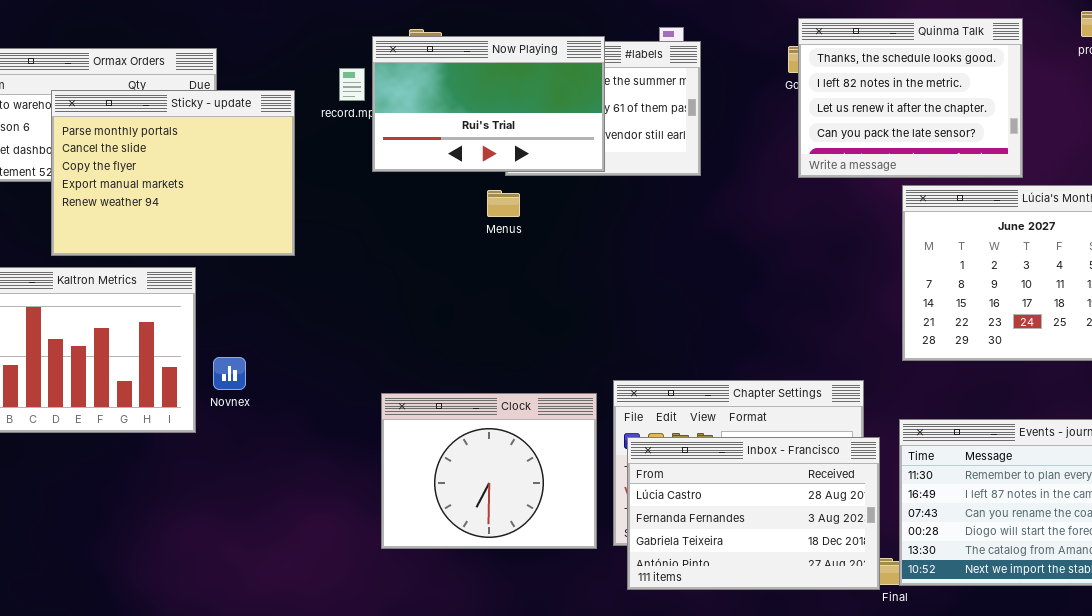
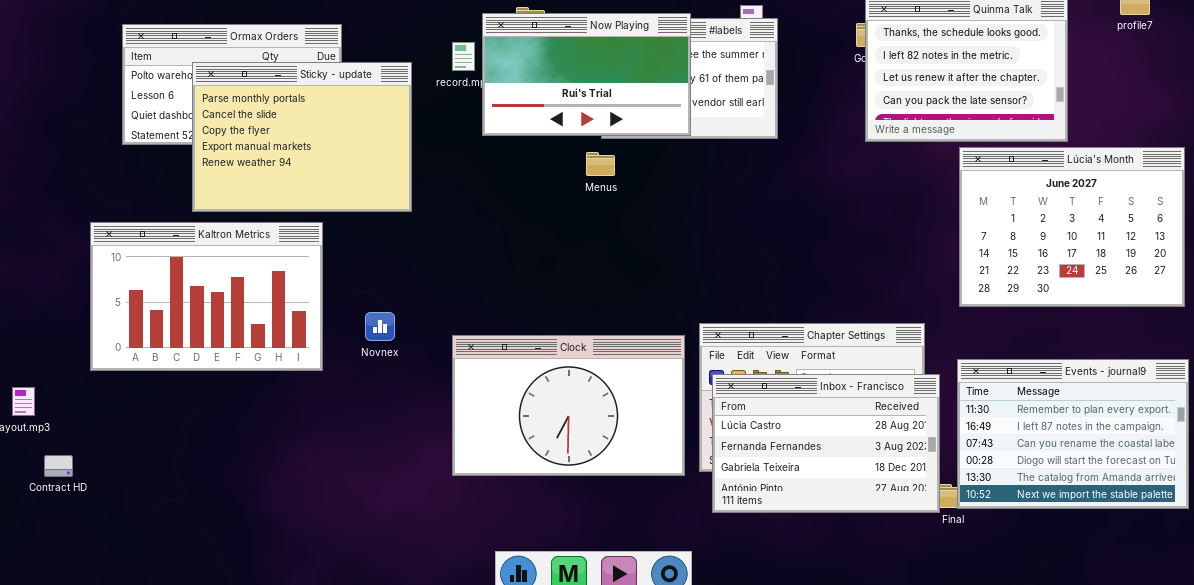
Novnex: [213,357,246,390] -> [365,312,395,341], moved
Clock: [381,393,597,549] -> [452,335,685,476], resized

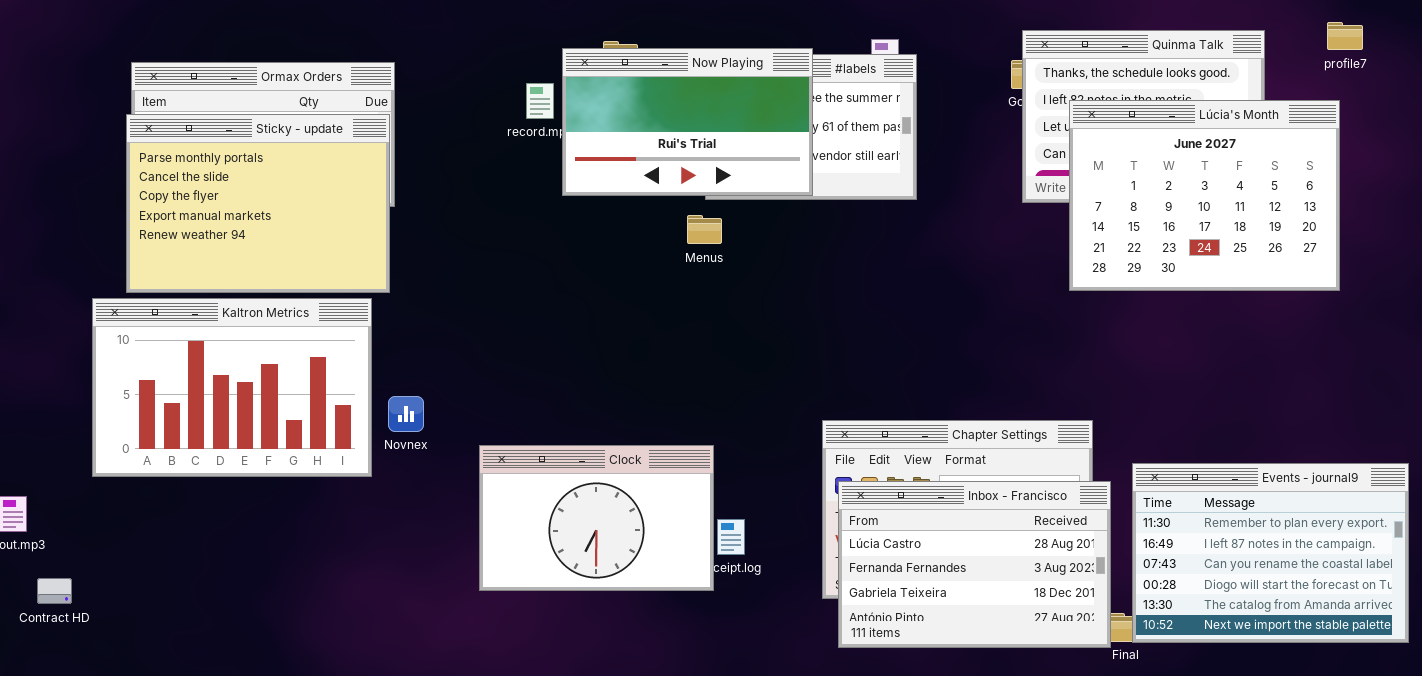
Sticky - update: [192,62,412,212] -> [126,114,390,293], moved
Lúcia's Month: [959,147,1185,307] -> [1069,100,1340,291], moved
Novnex: [365,312,395,341] -> [388,396,424,432], moved
Clock: [452,335,685,476] -> [479,445,714,591], moved, resized

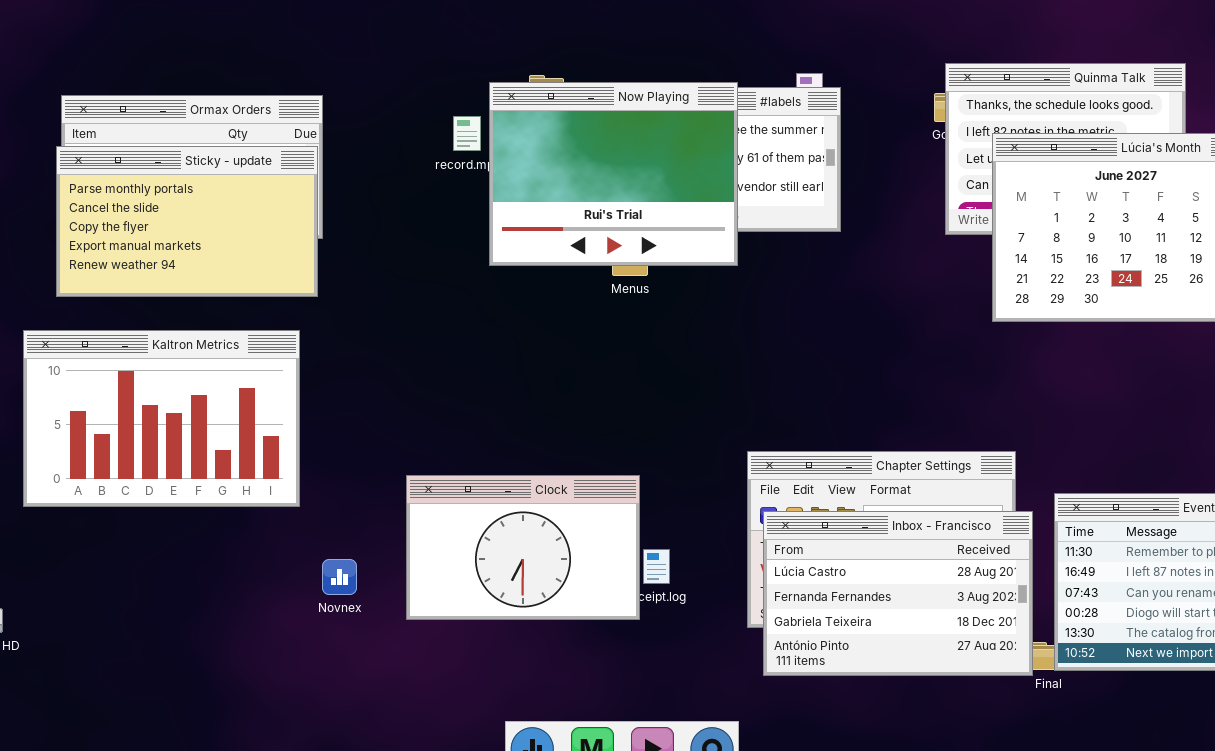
Now Playing: [562,48,813,196] -> [489,82,738,266], resized
Sticky - update: [126,114,390,293] -> [56,146,318,297], resized
Novnex: [388,396,424,432] -> [322,559,357,595], moved

